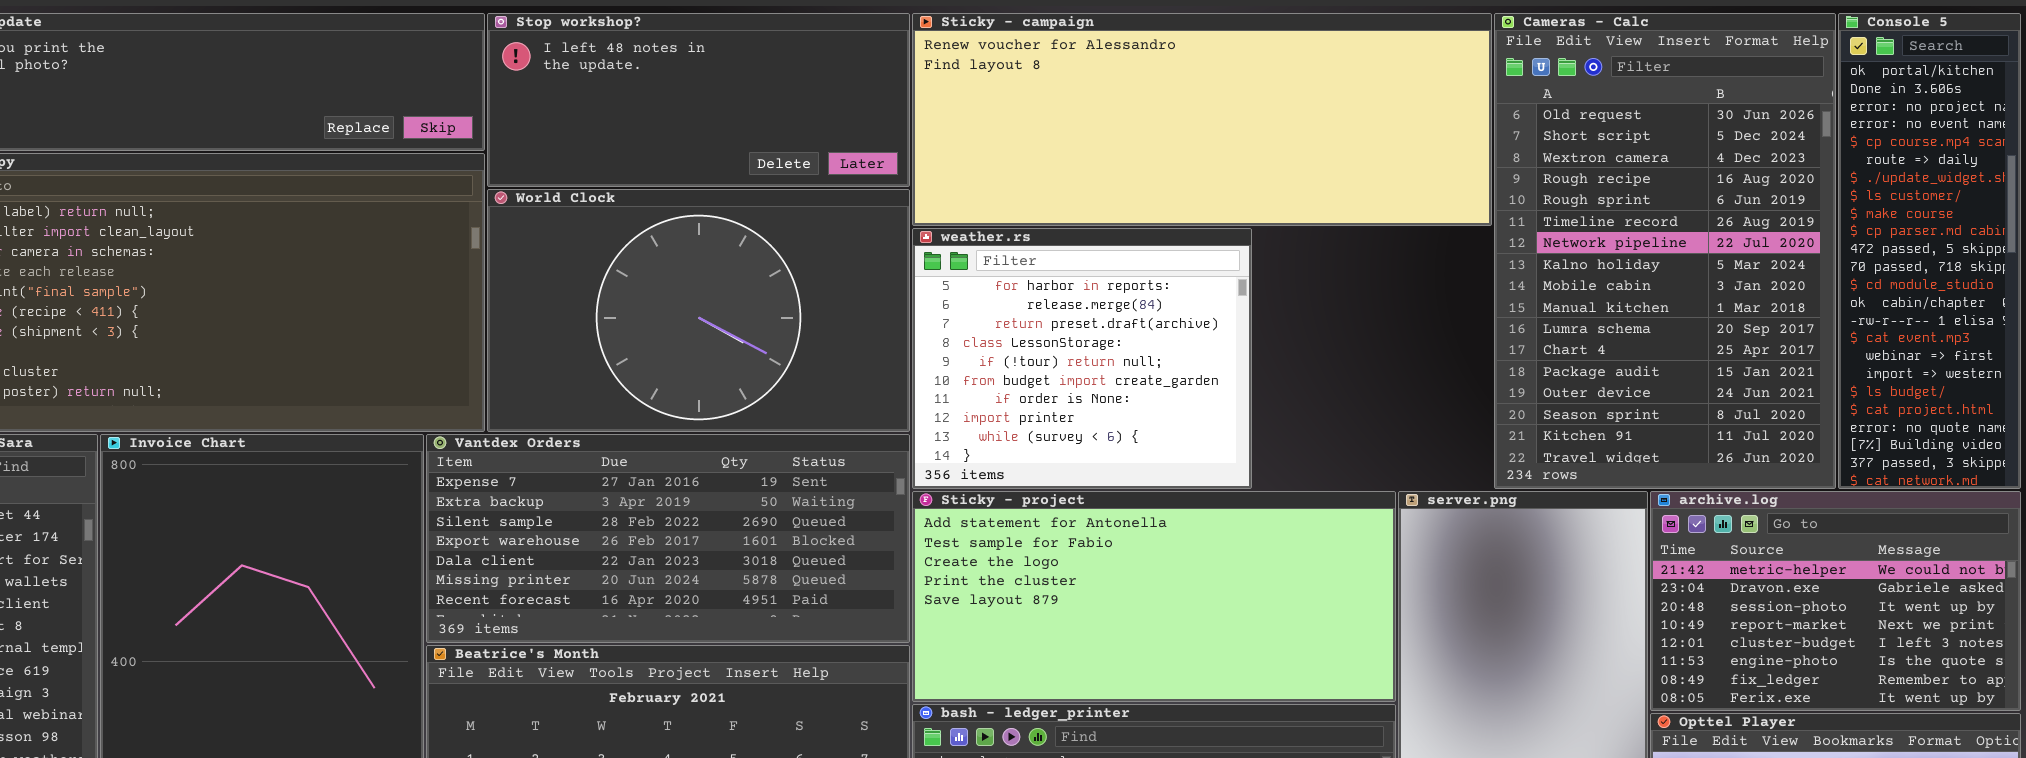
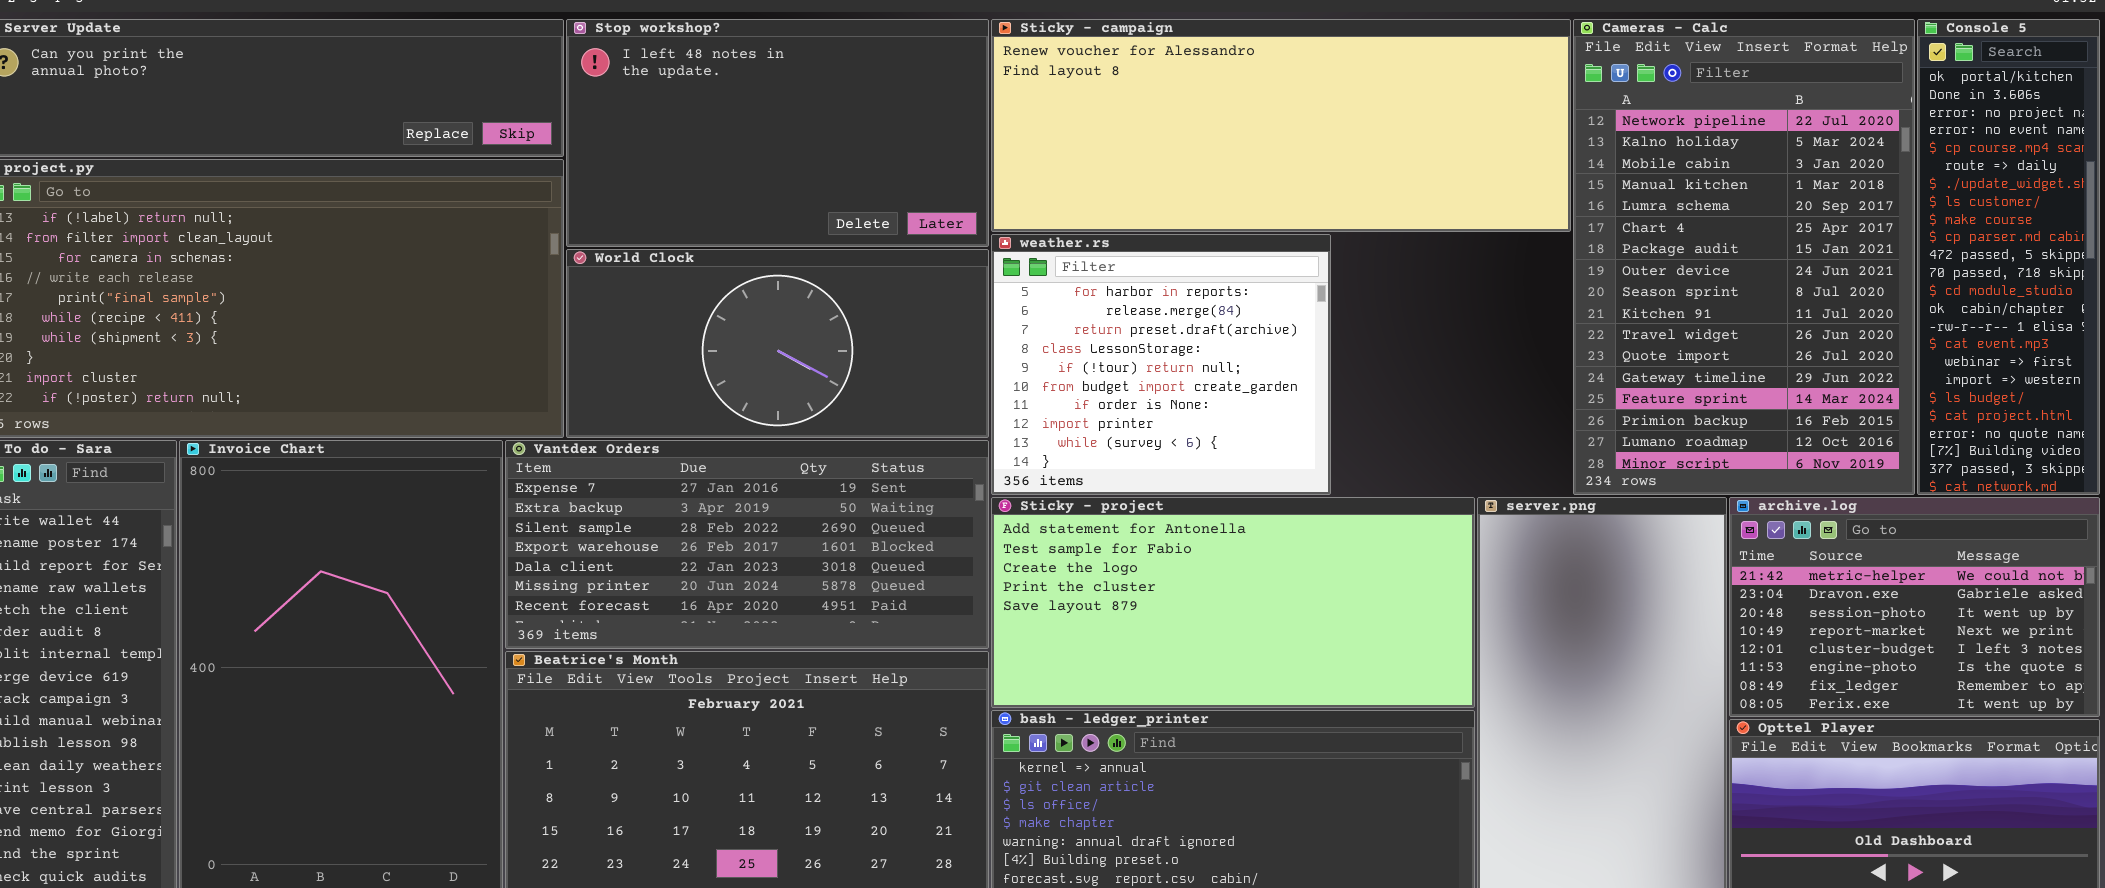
Stop workshop?: [487,13,910,187] -> [566,19,989,247], resized
Cameras - Calc: [1494,13,1836,489] -> [1573,19,1915,495], scrolled down 6 rows
World Clock: [487,189,910,432] -> [566,249,989,438], resized

